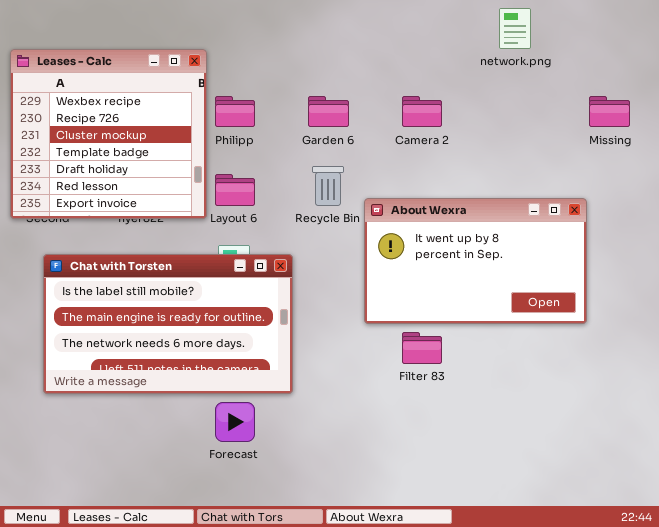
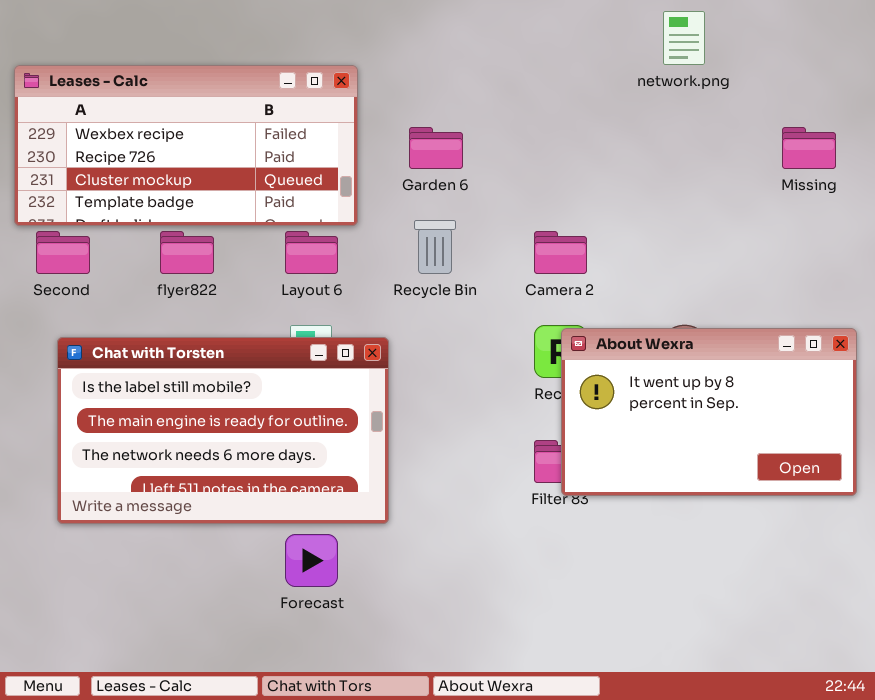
Leases - Calc: [10,49,207,219] -> [14,65,358,226], resized
Camera 2: [402,96,442,127] -> [534,231,587,274], moved
About Wexra: [364,198,587,324] -> [561,328,857,496], moved

